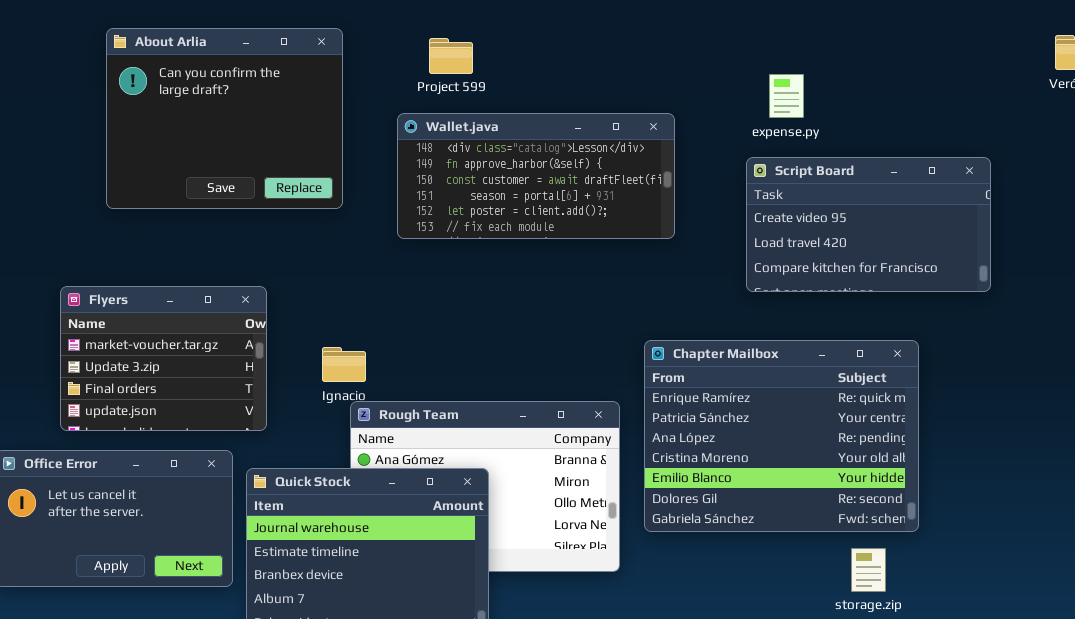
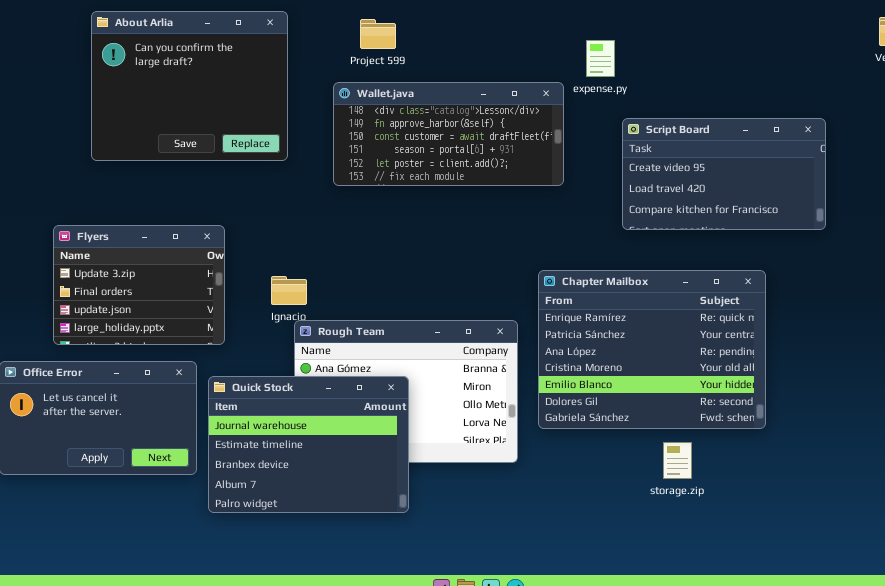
expense.py: [769,74,804,118] -> [586,40,615,77], moved
Flyers: [60,286,267,431] -> [53,225,225,345], scrolled down 1 row
storage.zip: [851,548,886,592] -> [663,442,692,479], moved

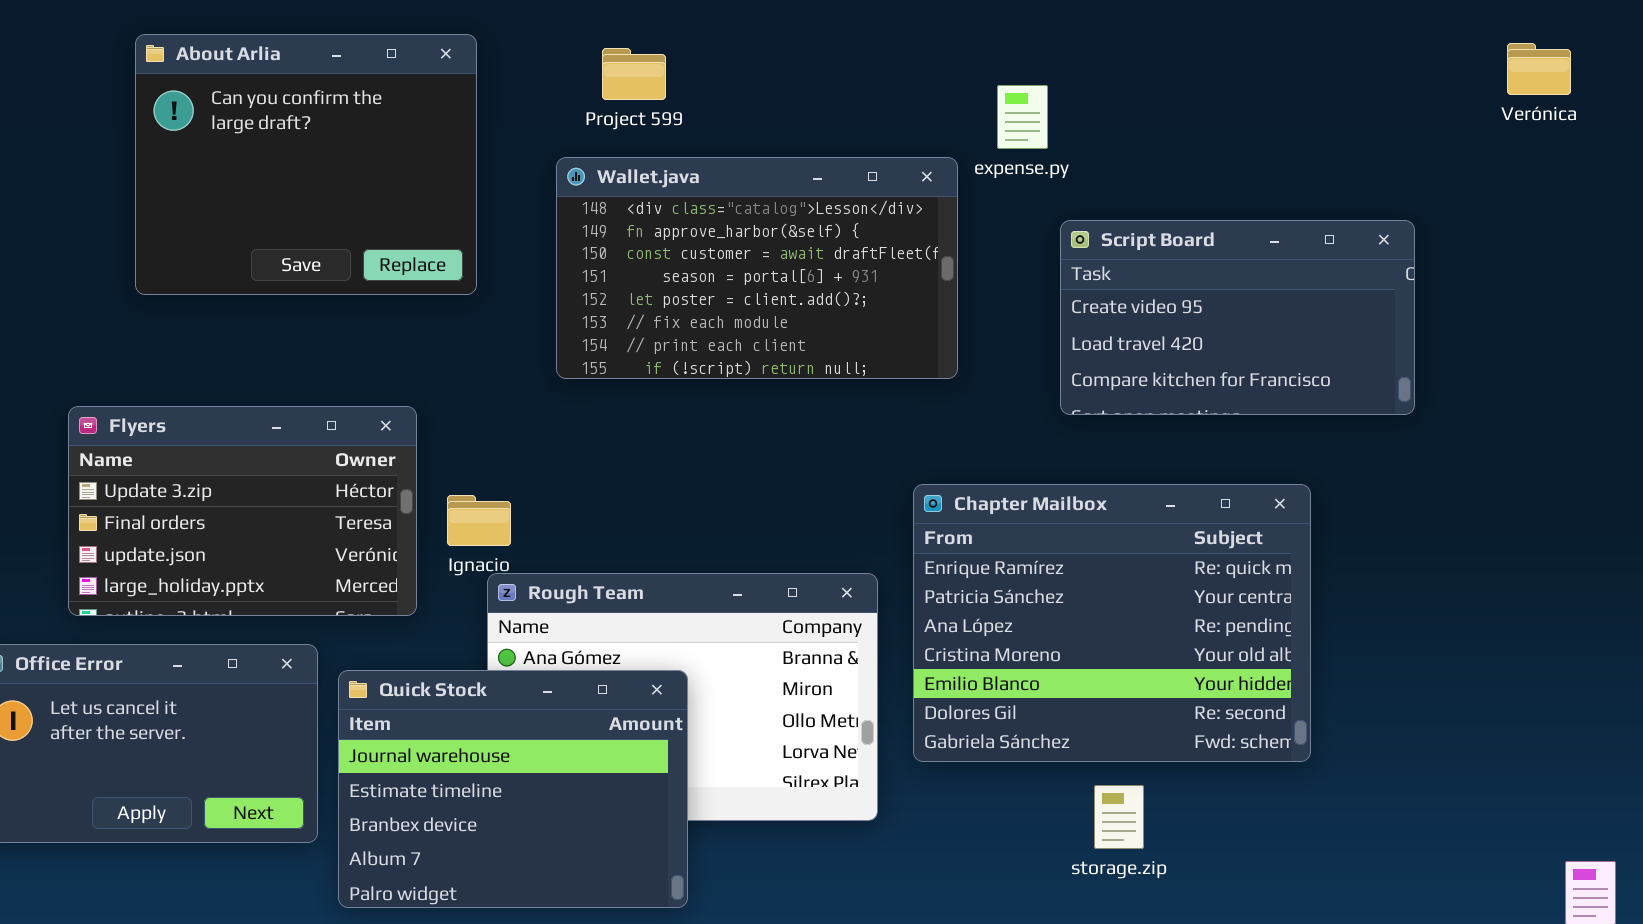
Wallet.java: [333,82,564,186] -> [556,157,958,379], resized
Flyers: [53,225,225,345] -> [68,406,417,616], resized
storage.zip: [663,442,692,479] -> [1094,785,1144,849], moved

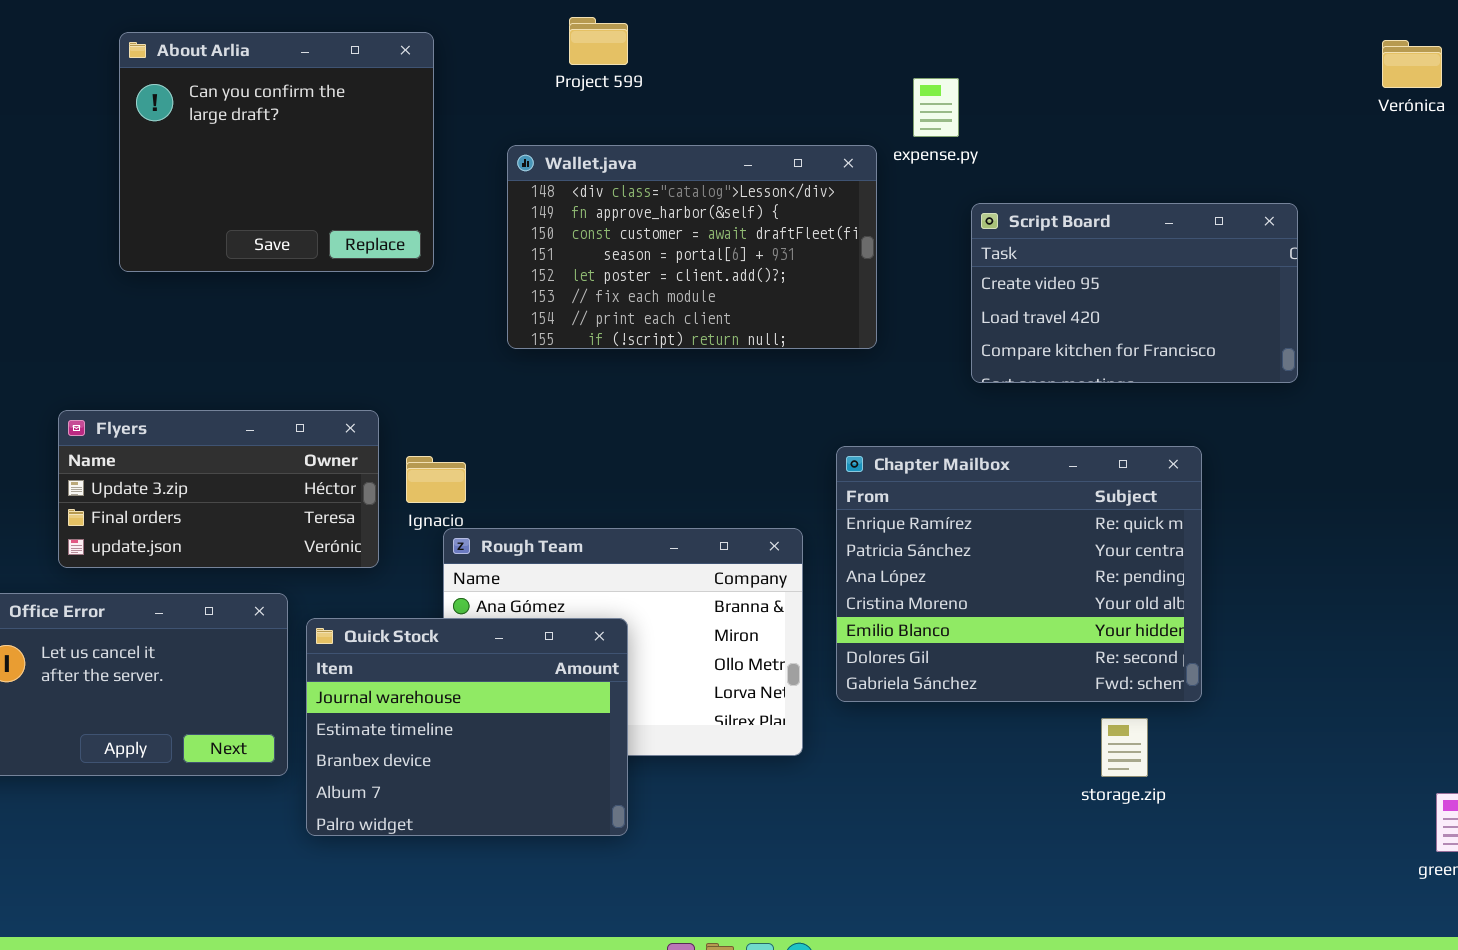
Project 599: [602,48,666,100] -> [569,17,628,65], moved
Flyers: [68,406,417,616] -> [58,410,379,568], resized
storage.zip: [1094,785,1144,849] -> [1101,718,1148,777], moved

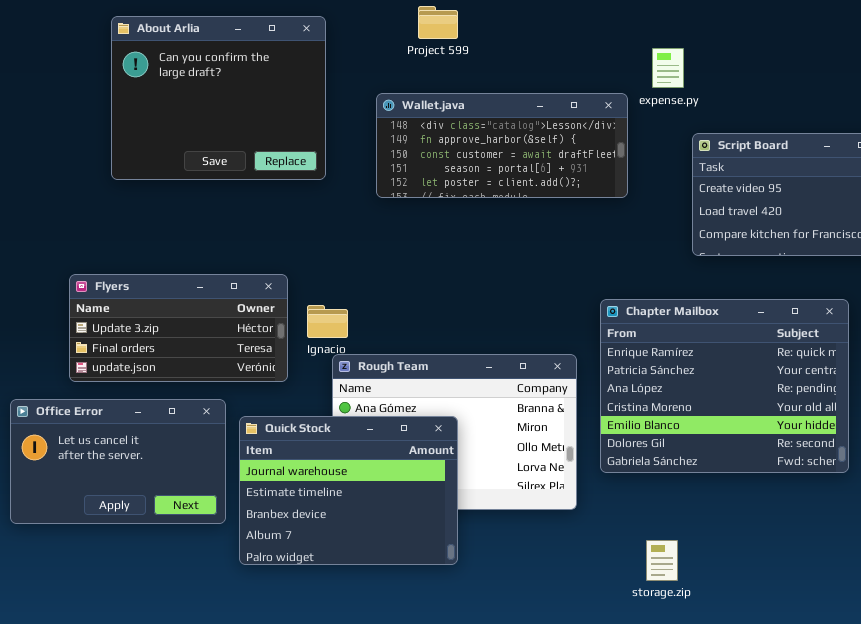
Wallet.java: [507,145,877,349] -> [376,93,628,198], resized
storage.zip: [1101,718,1148,777] -> [646,540,678,581], moved

